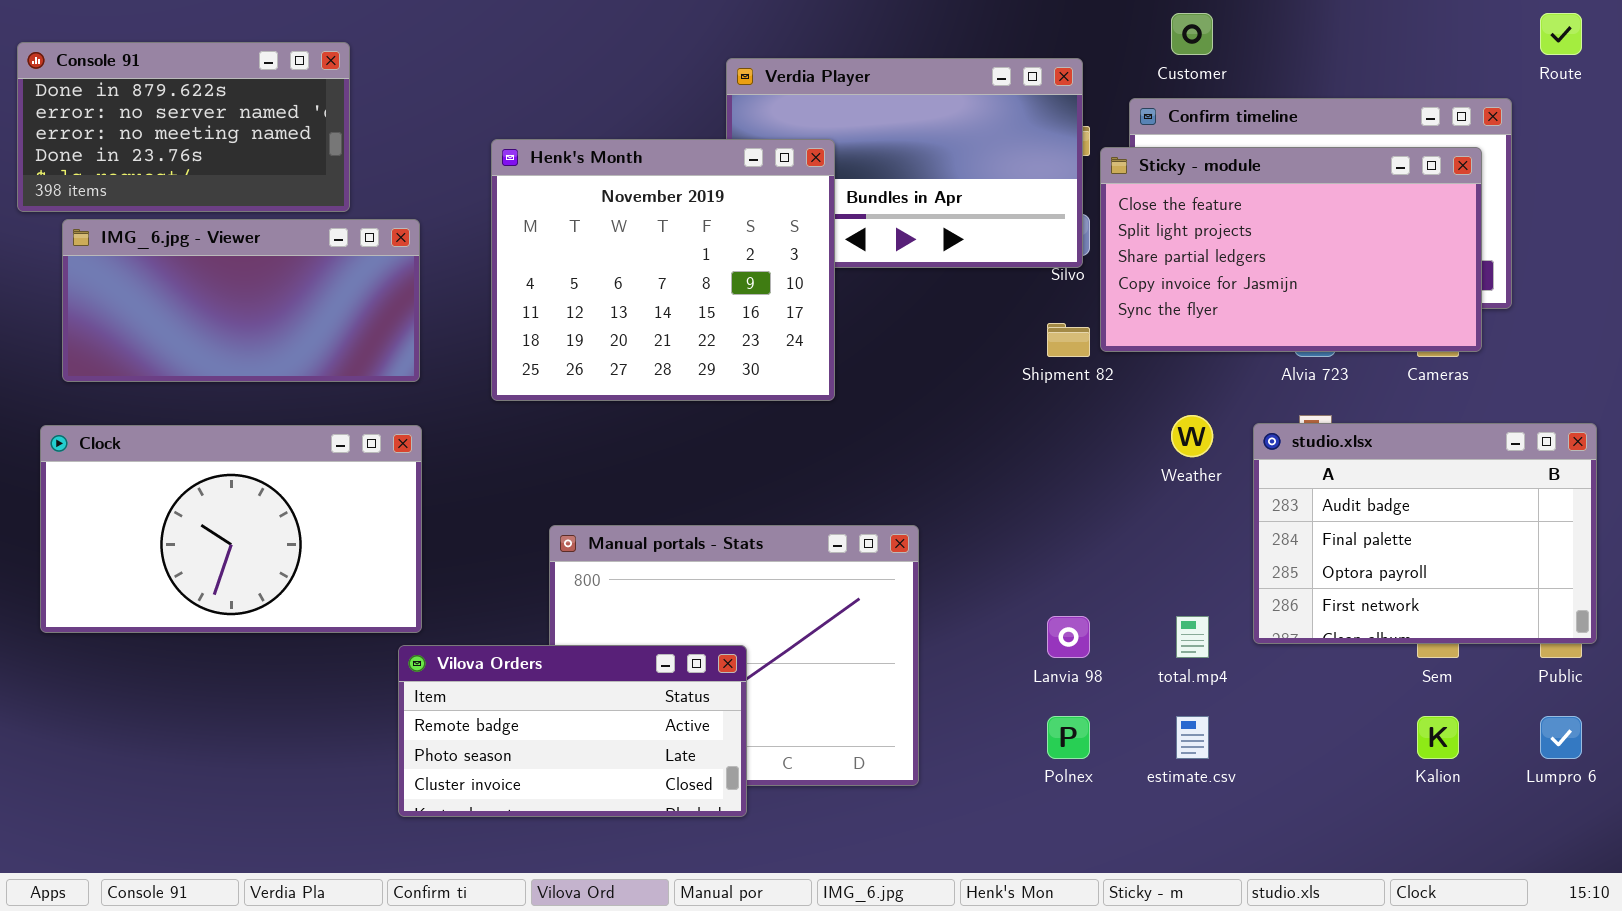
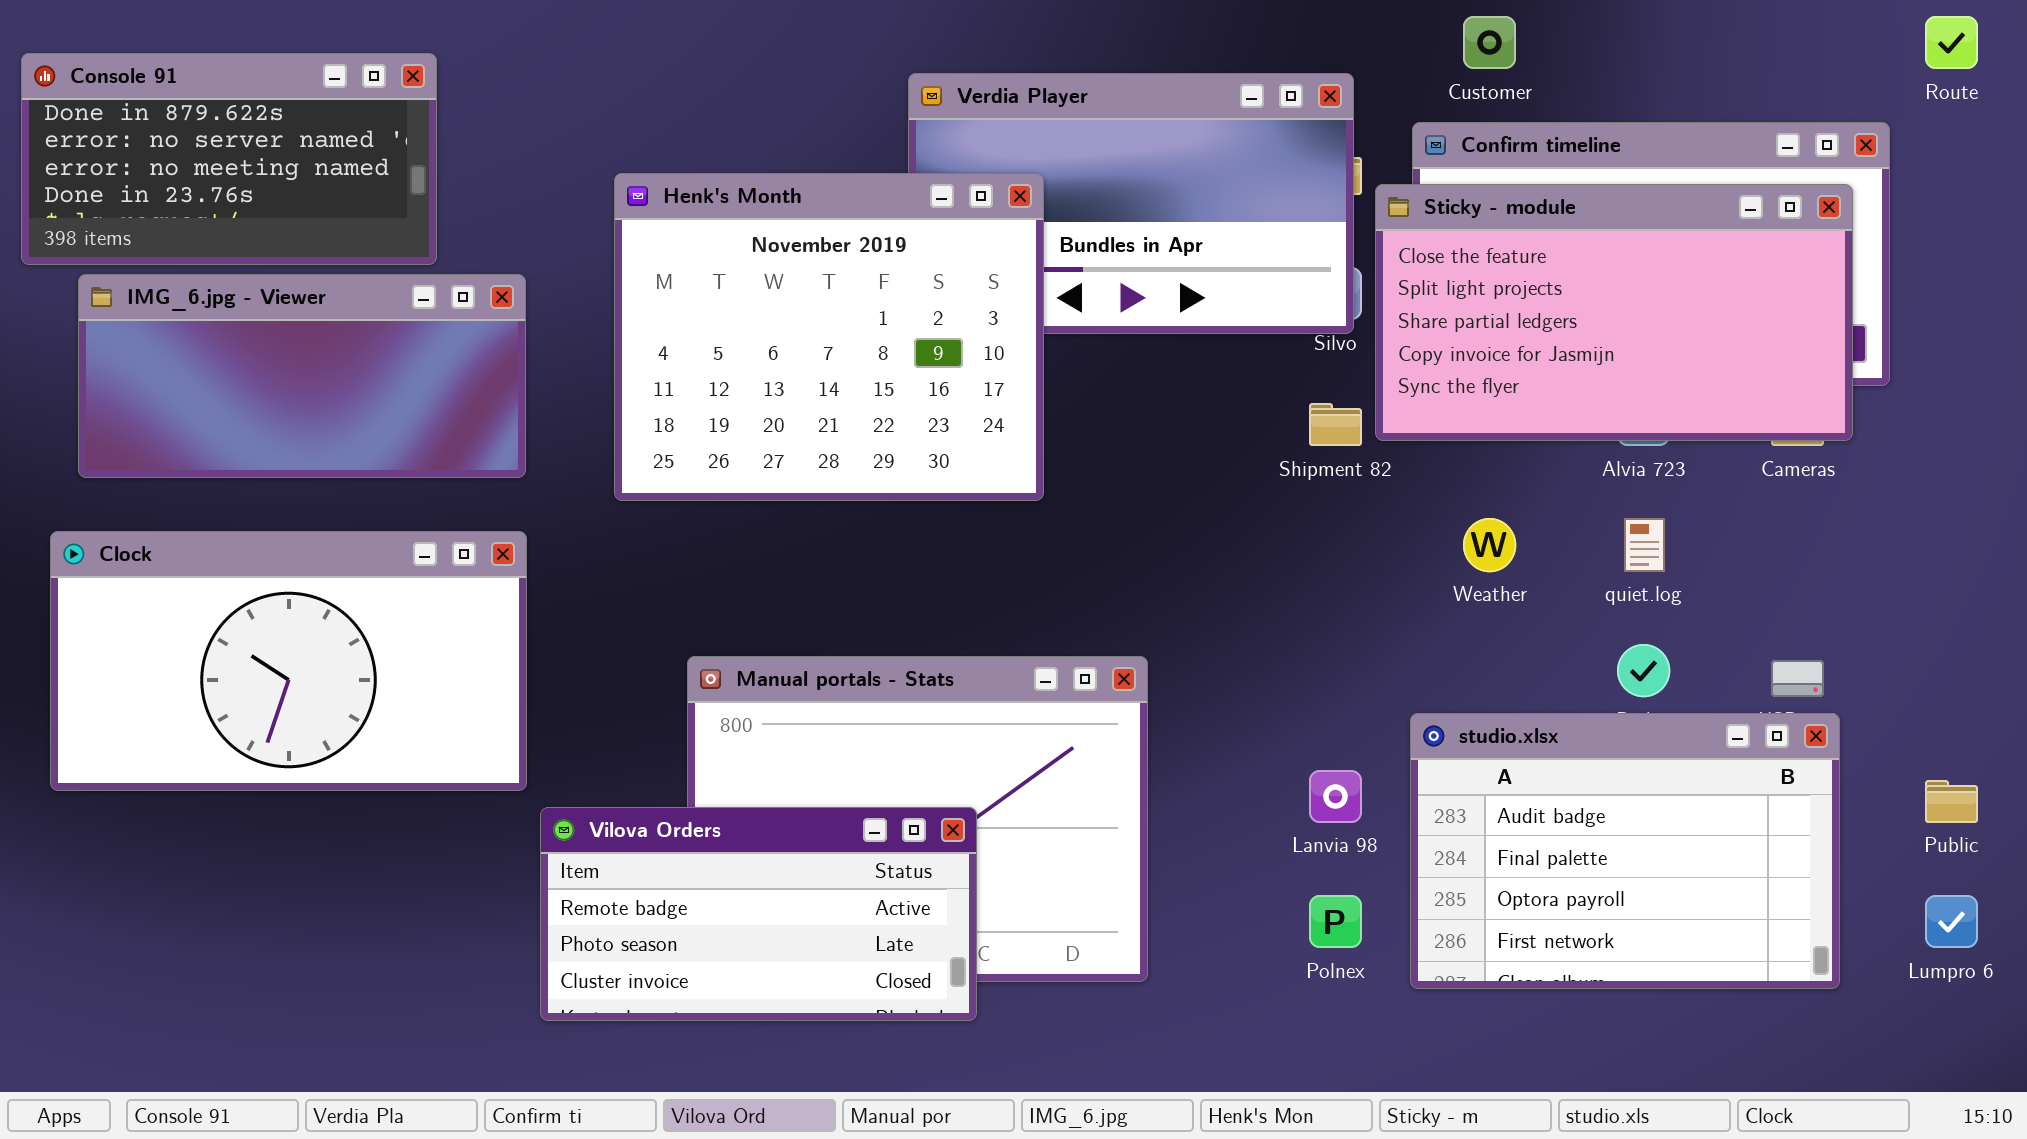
studio.xlsx: [1253,423,1597,644] -> [1410,713,1840,989], moved
Vilova Orders: [398,645,747,817] -> [540,807,977,1021], moved

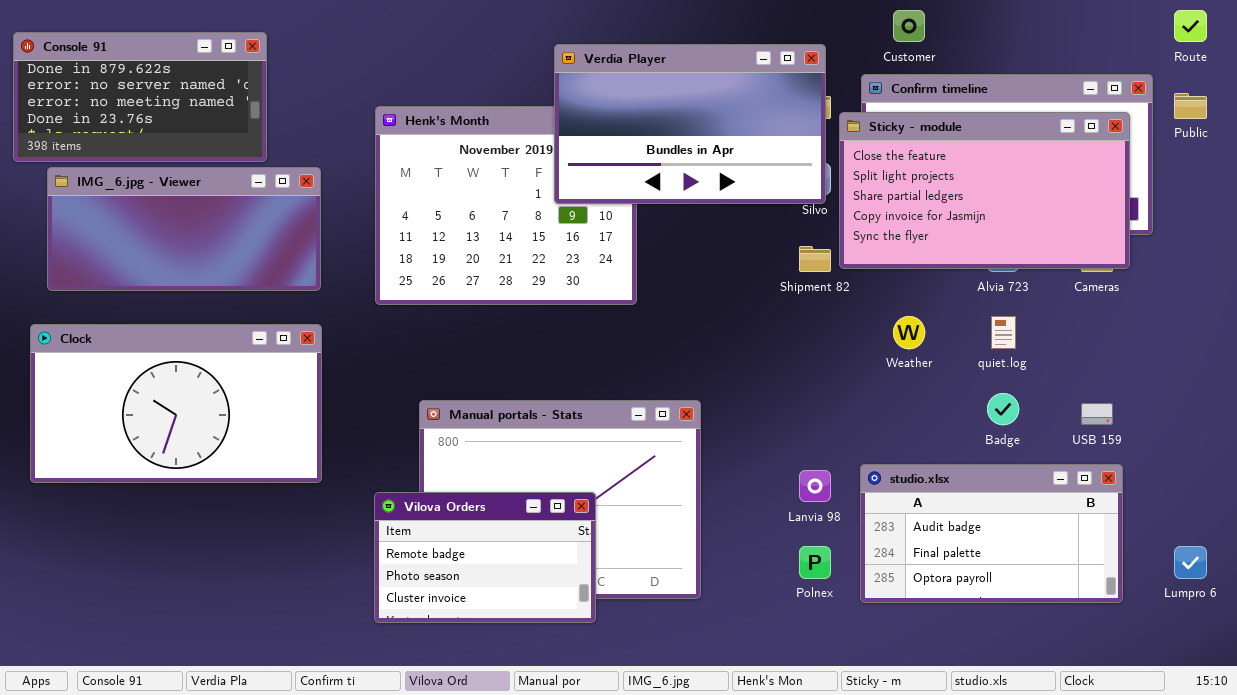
Verdia Player: [908,73,1354,334] -> [554,44,826,204], raised
studio.xlsx: [1410,713,1840,989] -> [860,464,1123,603], resized
Public: [1925,780,1978,823] -> [1174,93,1207,119], moved
Vilova Orders: [540,807,977,1021] -> [374,492,596,623], resized

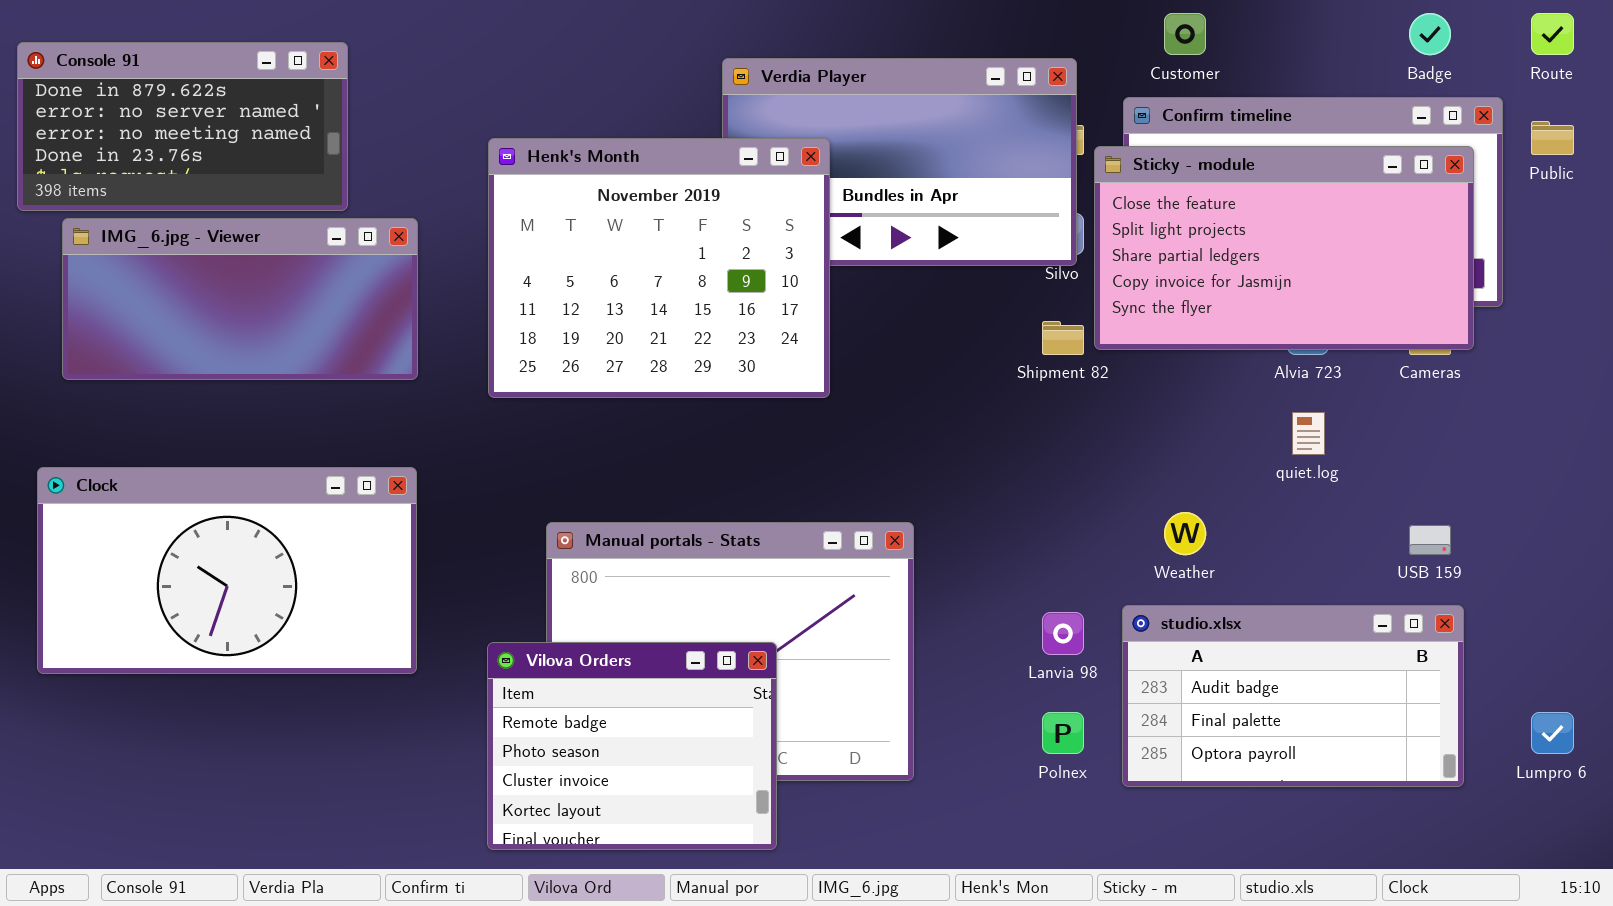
Henk's Month: [375,106,637,305] -> [488,138,830,398], raised
Weather: [893,316,925,349] -> [1164,512,1206,555], moved
Clock: [30,324,322,483] -> [37,467,417,674], moved
Badge: [987,393,1019,425] -> [1409,13,1451,55], moved
Vilova Orders: [374,492,596,623] -> [487,642,777,850], resized

